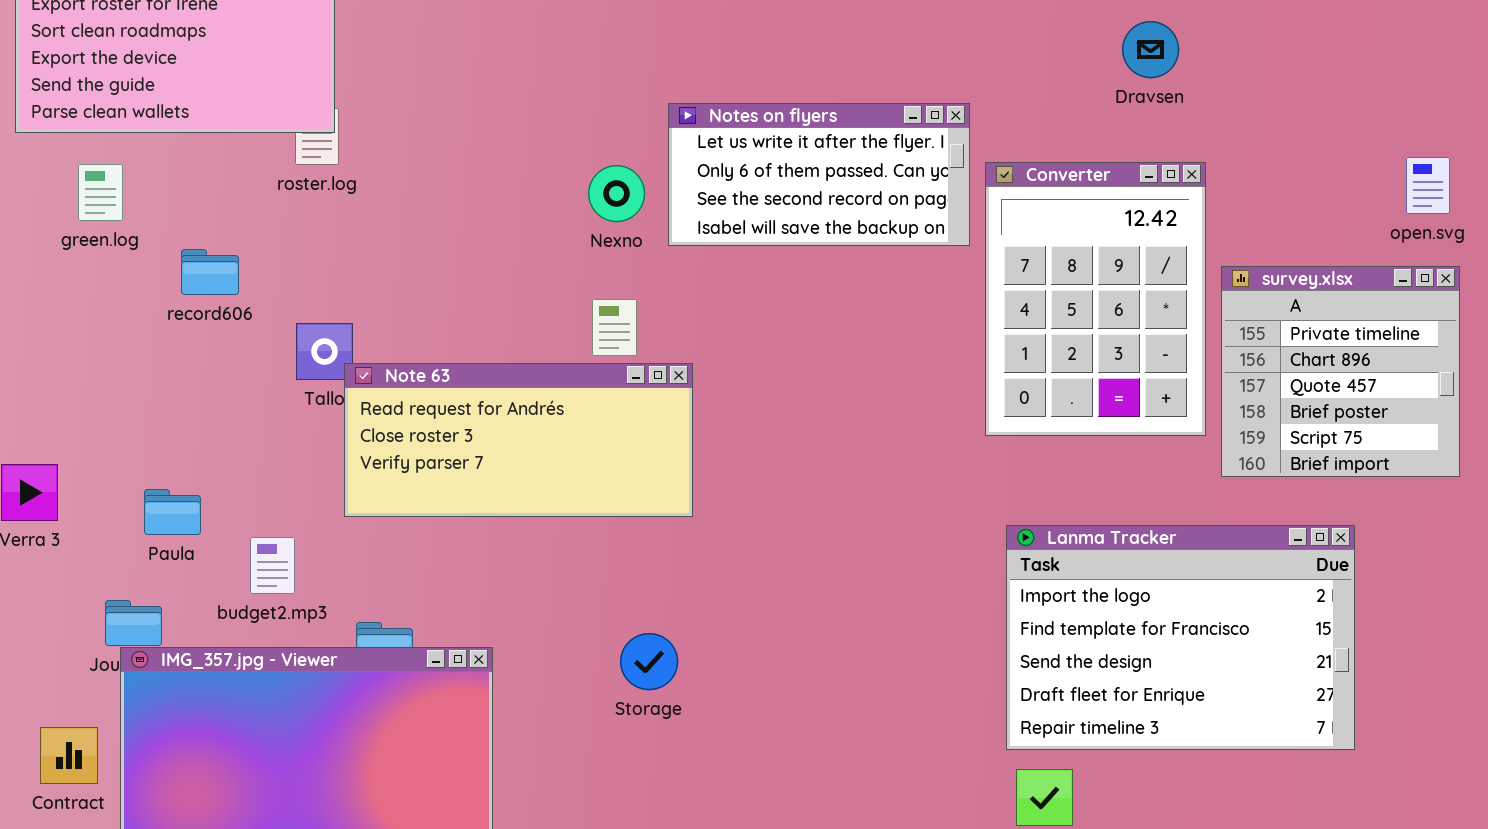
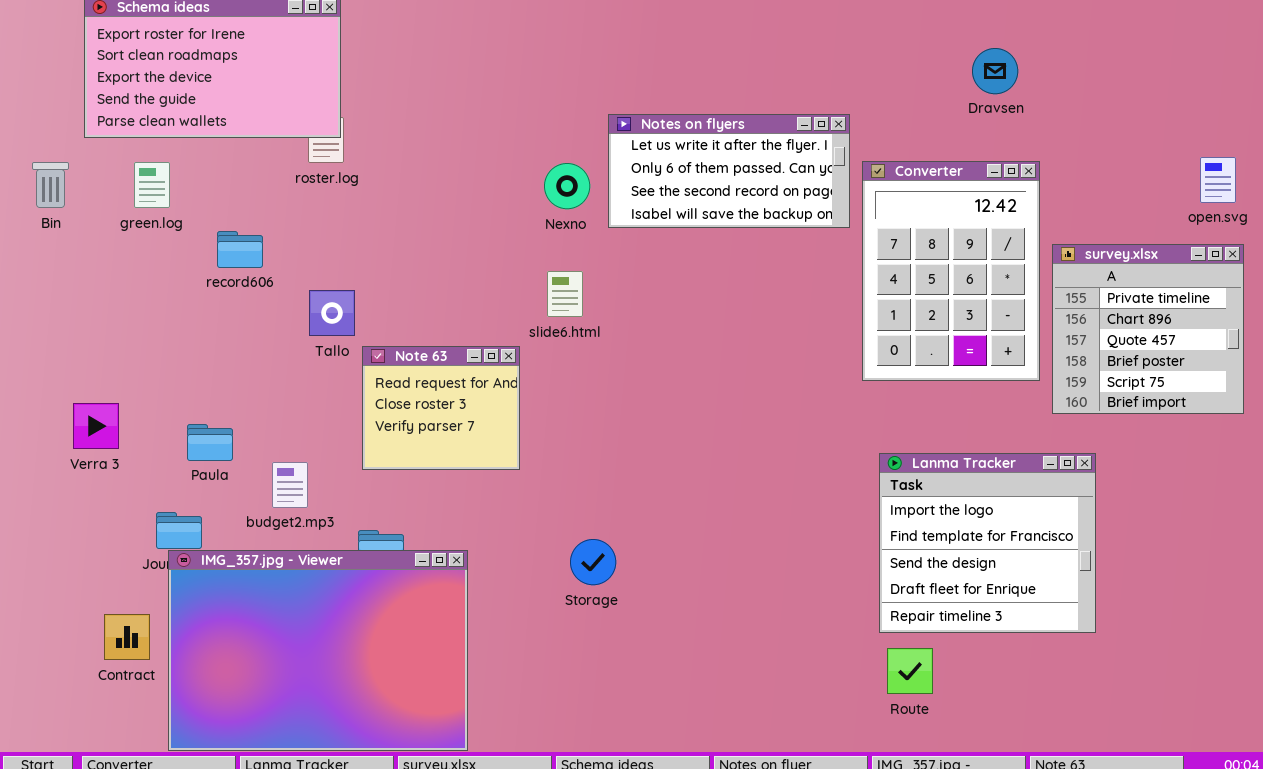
Note 63: [344,363,693,517] -> [362,346,520,470], moved, resized
Lanma Tracker: [1006,525,1355,750] -> [879,453,1096,633], resized

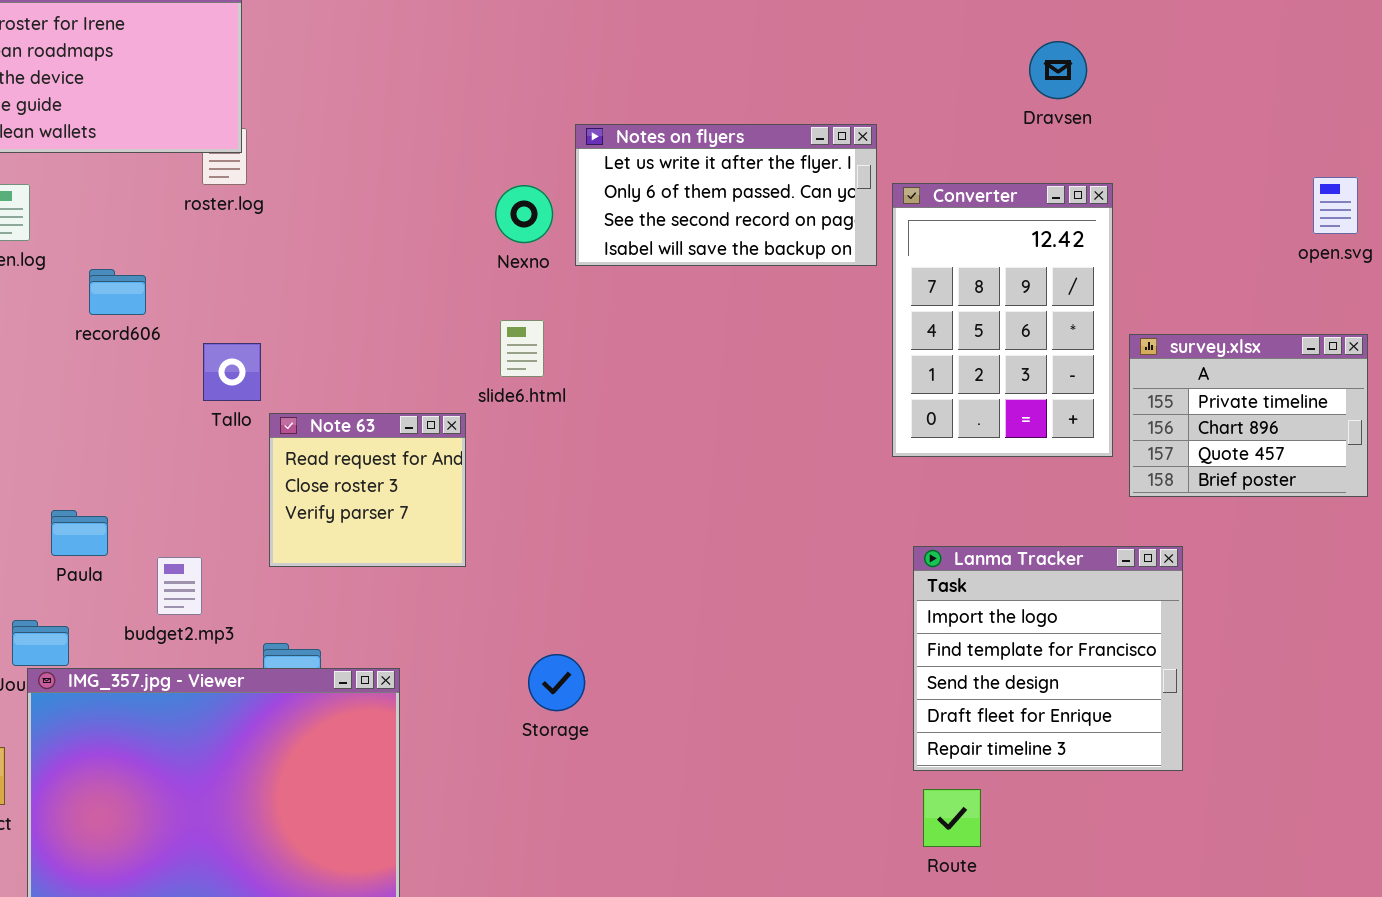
survey.xlsx: [1052,244,1244,414] -> [1129,334,1368,497], resized

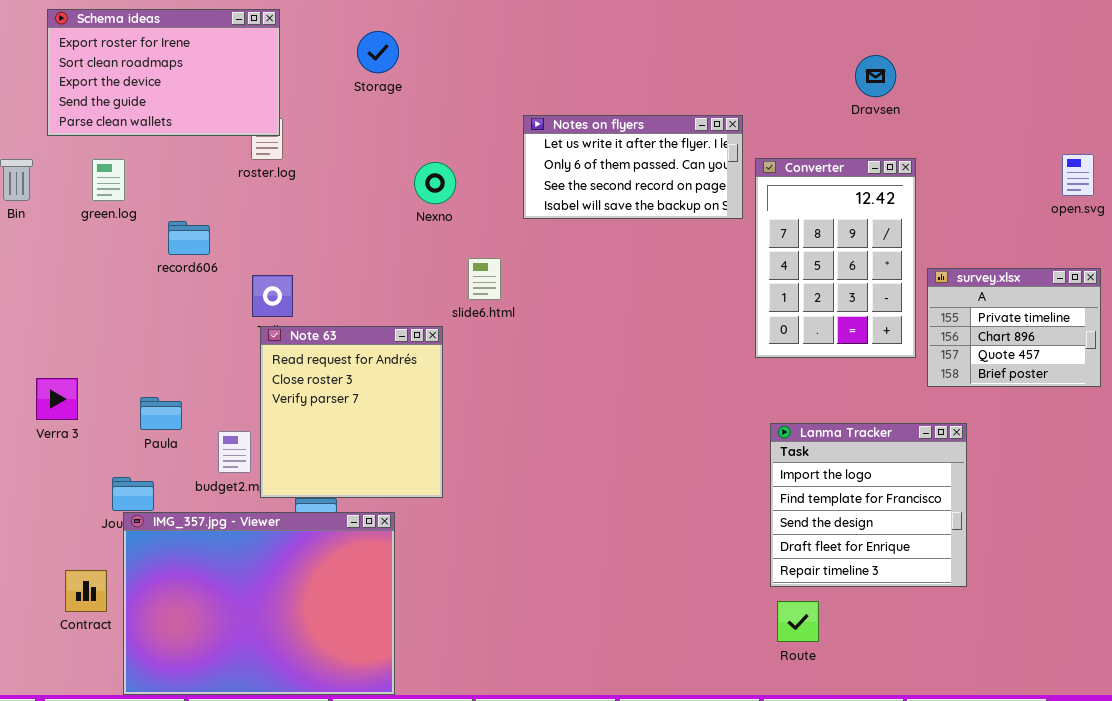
Nexno: [495,185,553,243] -> [414,162,456,204], moved
Note 63: [269,413,466,567] -> [260,326,443,498], resized
Storage: [528,654,585,711] -> [357,31,399,73], moved

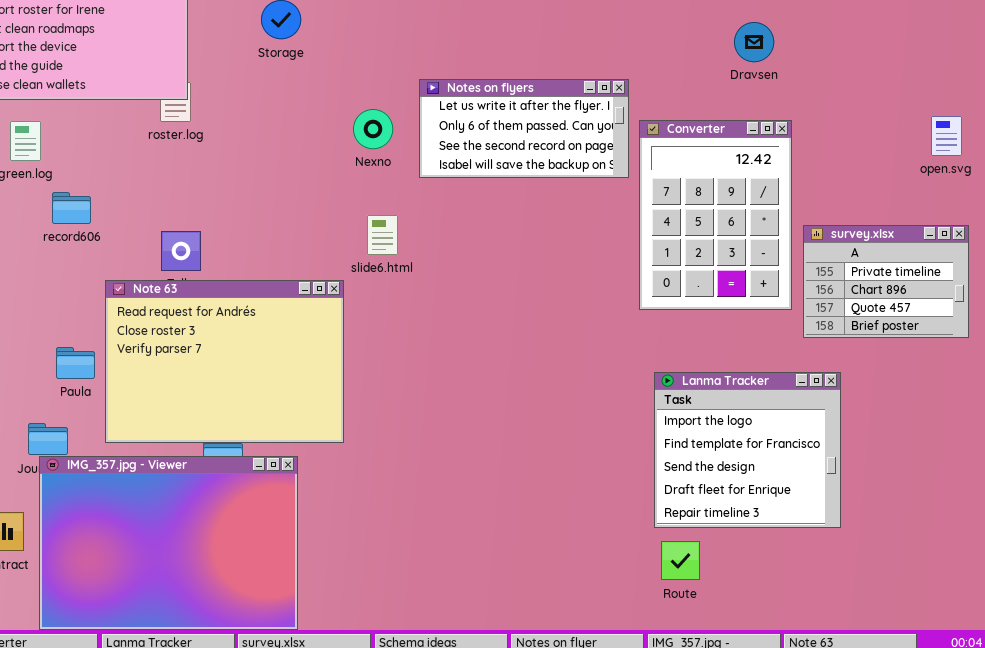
Nexno: [414,162,456,204] -> [353,109,393,149], moved
record606: [168,221,210,255] -> [52,192,91,224], moved
Note 63: [260,326,443,498] -> [105,280,344,443], resized

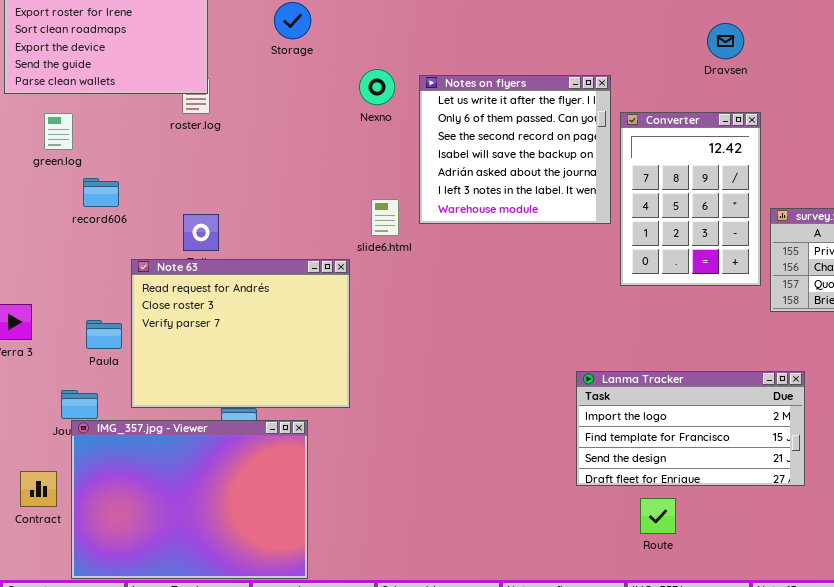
Notes on flyers: [419,79,629,178] -> [419,75,611,224], resized
Nexno: [353,109,393,149] -> [359,69,395,105], moved
Lanma Tracker: [654,372,841,528] -> [576,371,805,486], resized

